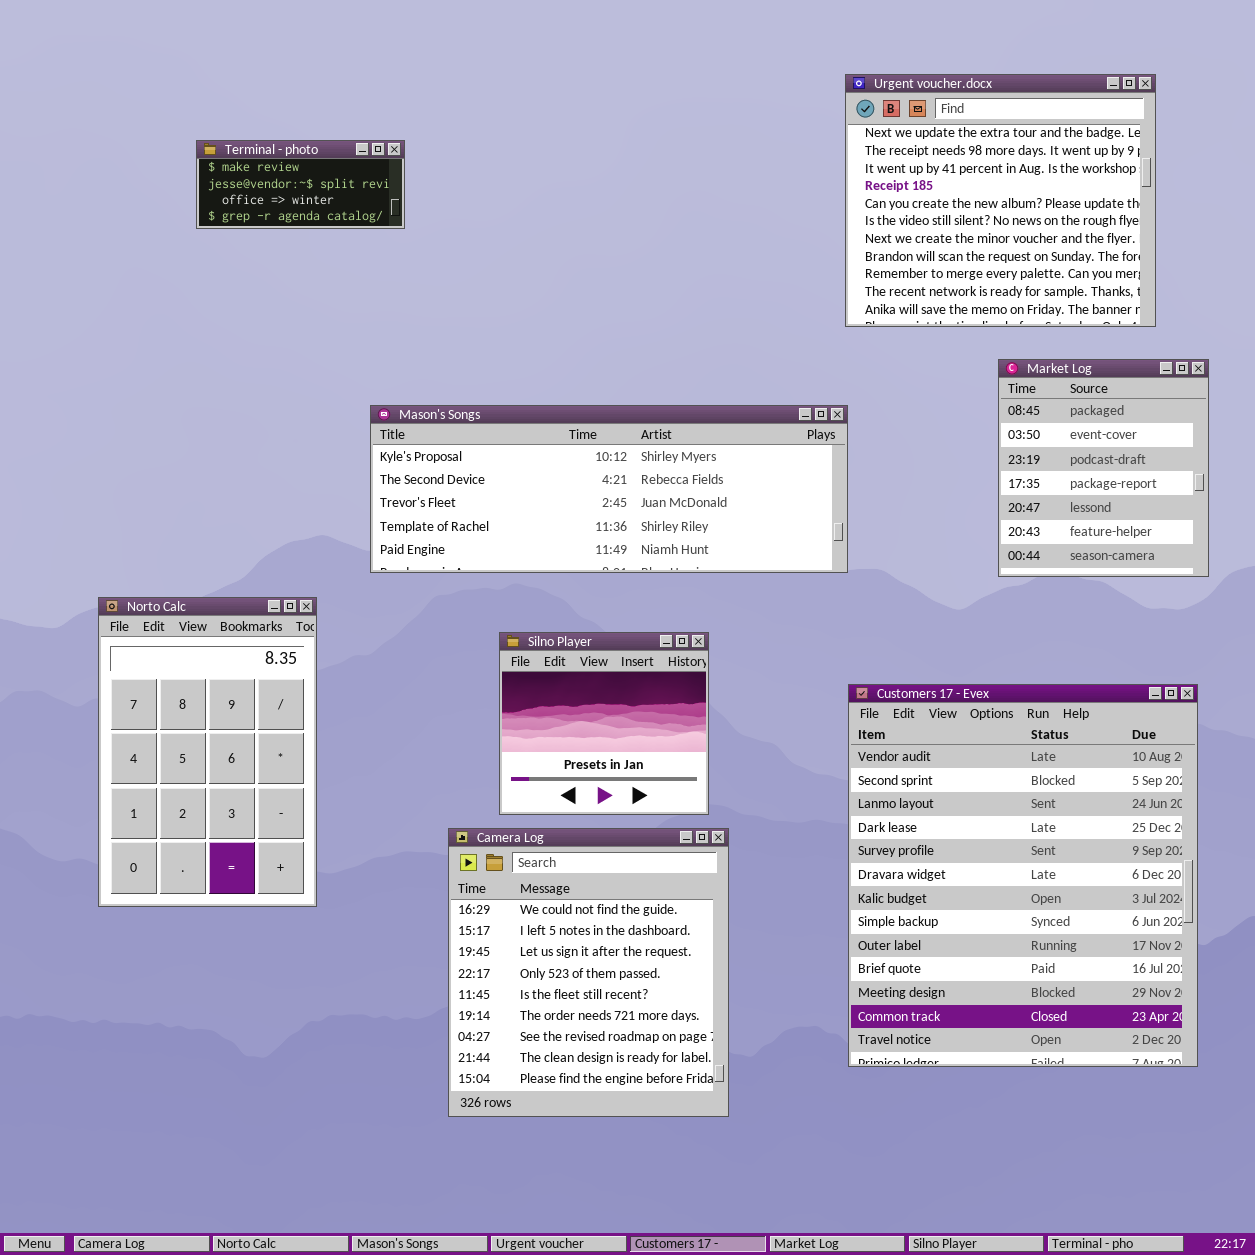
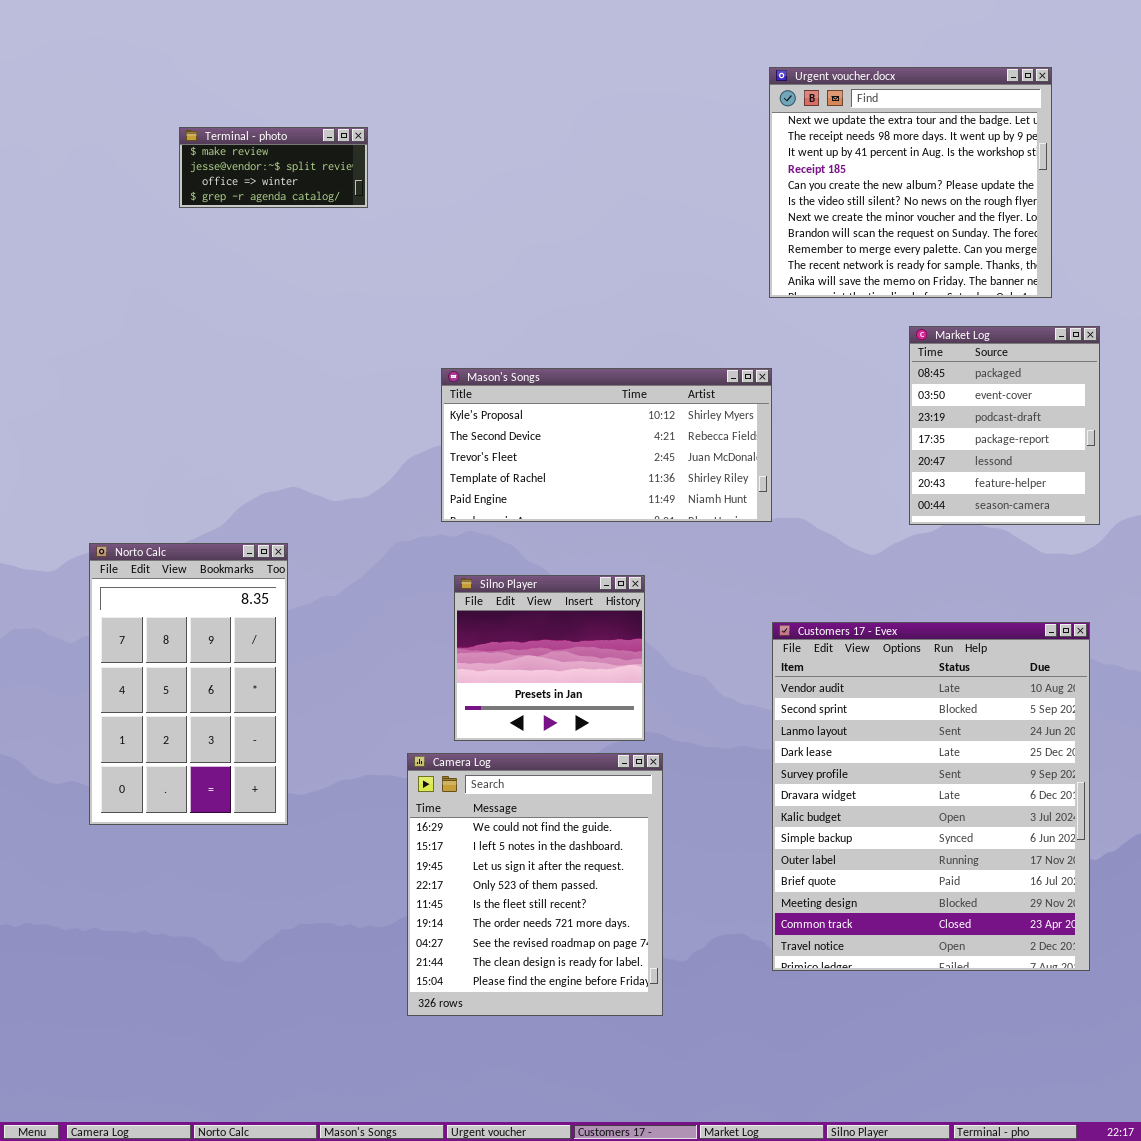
Mason's Songs: [370,405,848,573] -> [441,368,772,522], resized

